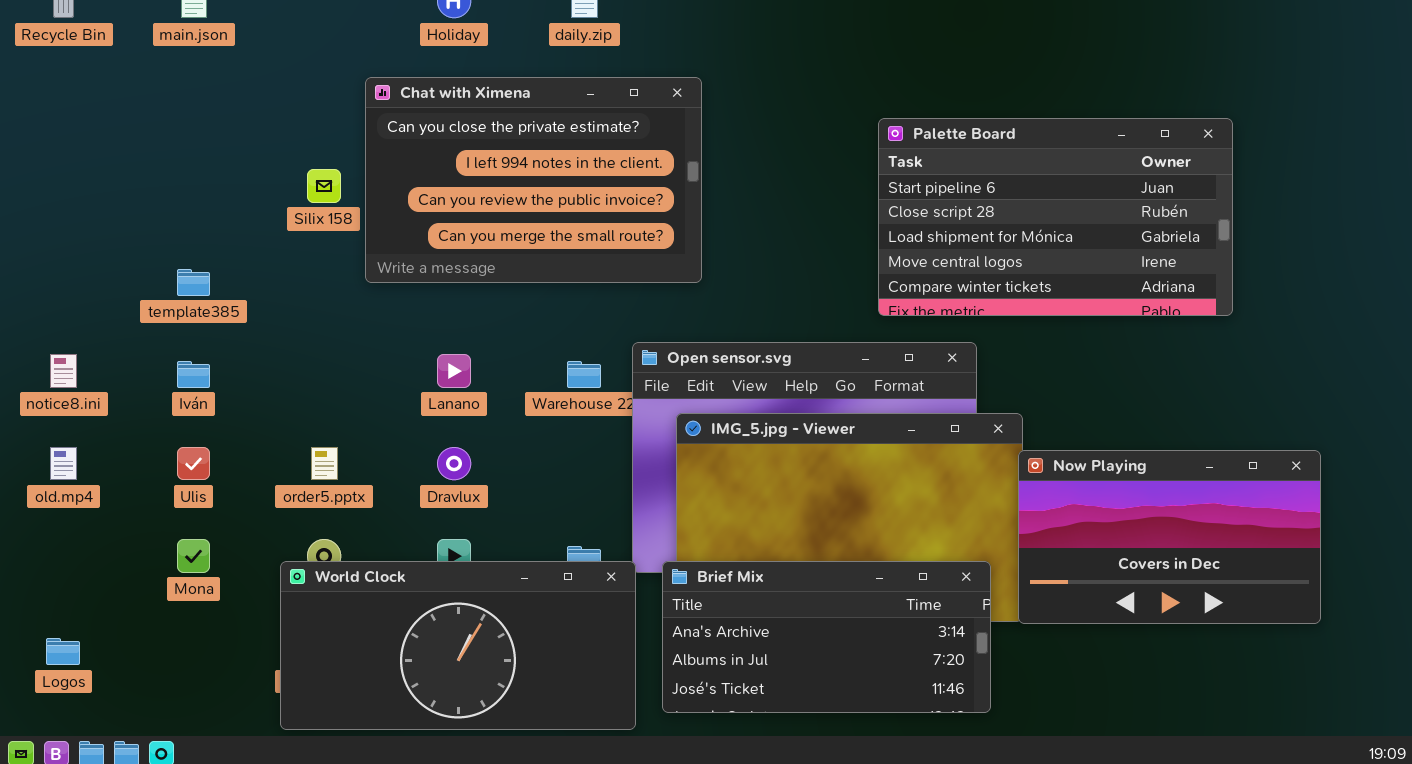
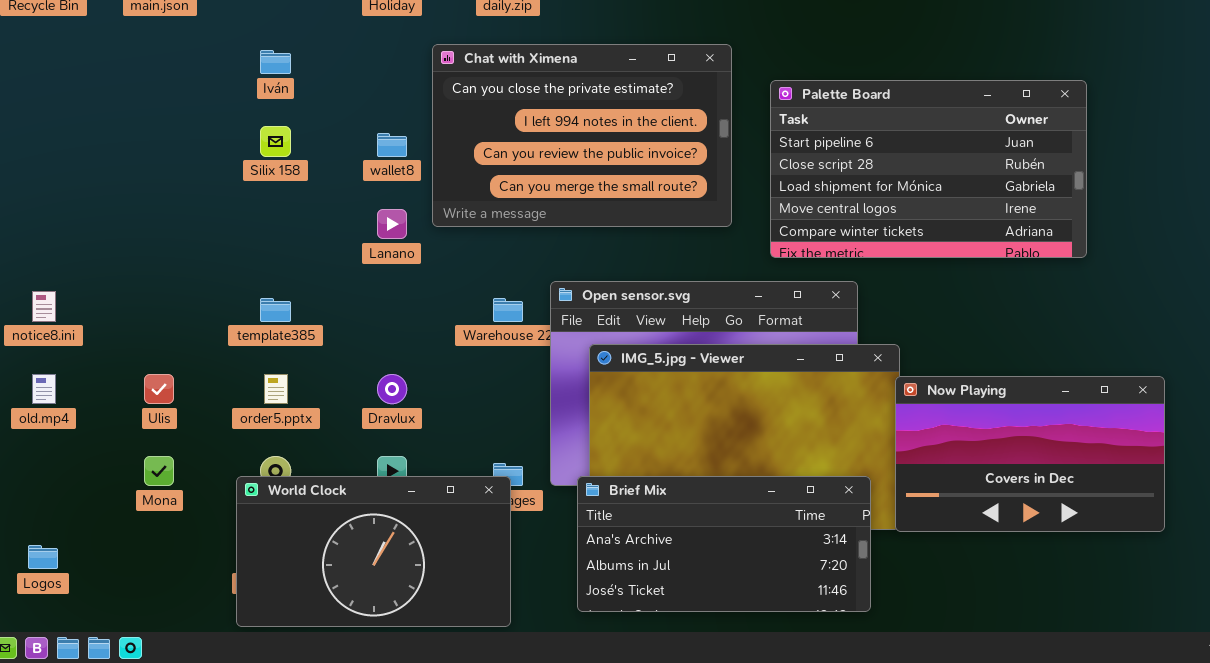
Chat with Ximena: [365,77,702,283] -> [432,44,732,227], moved
template385: [177,269,210,296] -> [260,298,291,322], moved
Lanano: [437,354,471,388] -> [377,209,407,239], moved
Iván: [177,361,210,388] -> [260,50,291,74], moved
World Clock: [280,561,636,730] -> [236,476,511,627], resized

